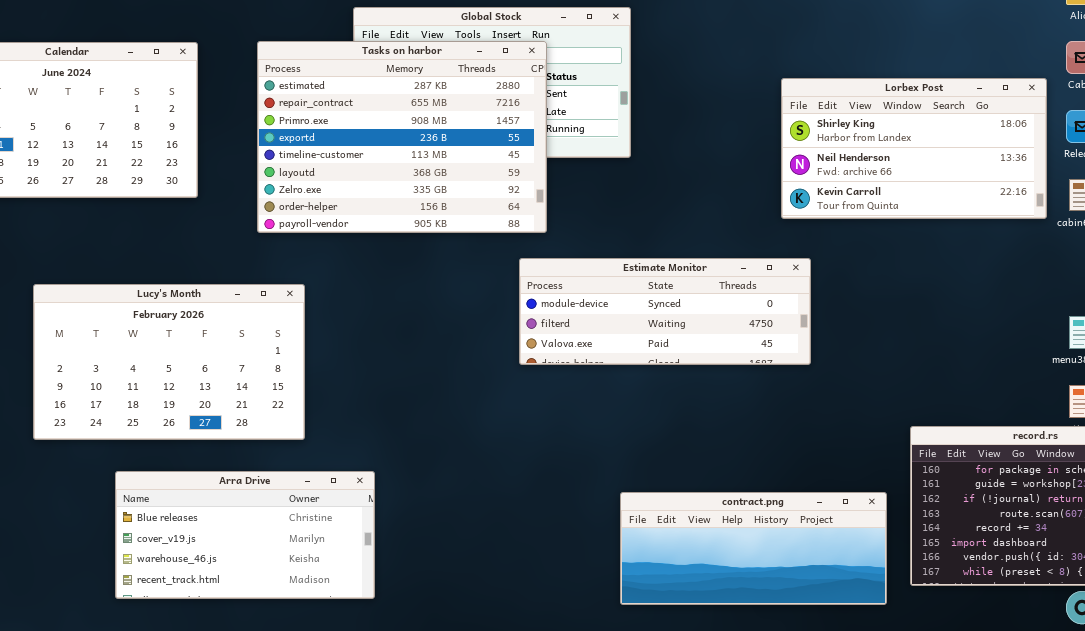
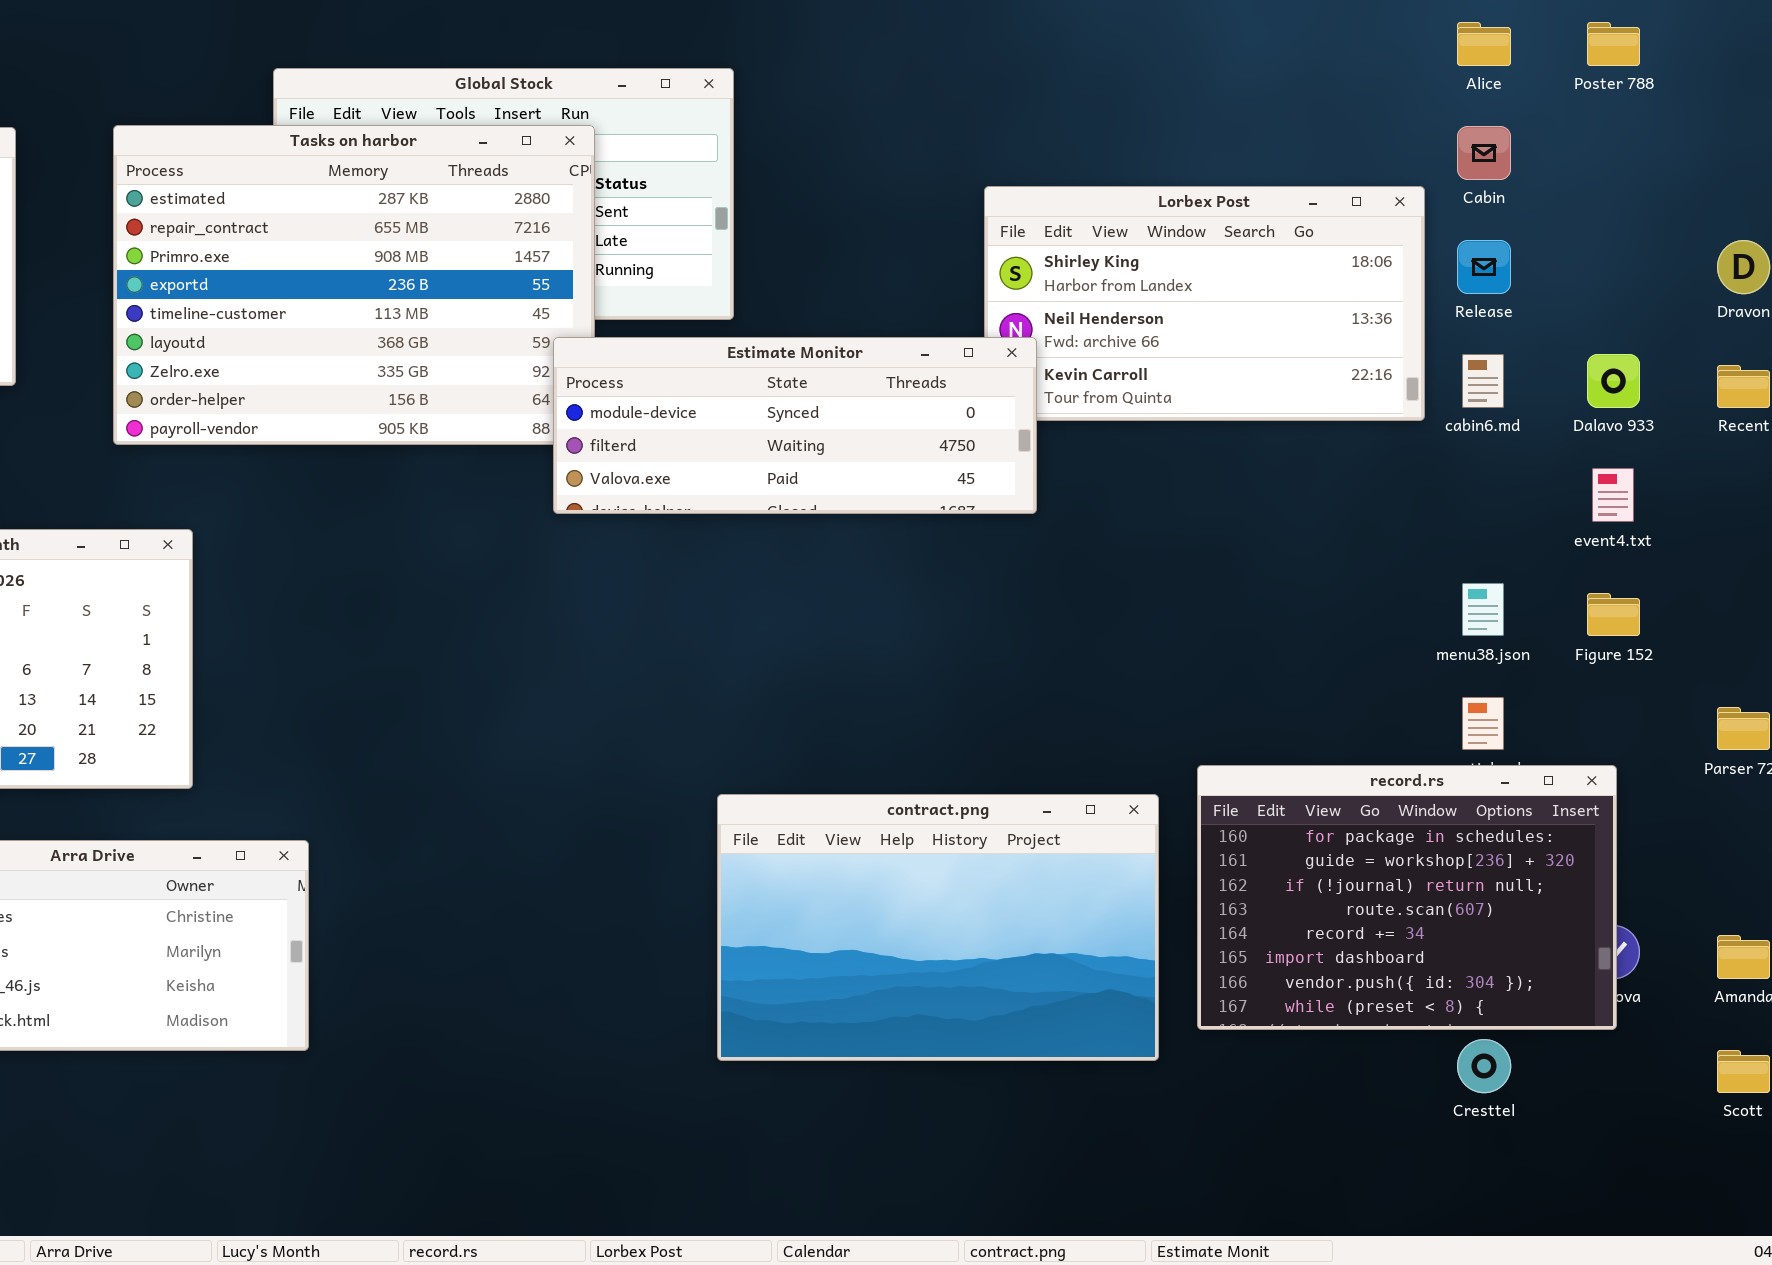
Estimate Monitor: [519,258,811,365] -> [553,337,1037,514], moved
contract.png: [620,492,887,605] -> [717,794,1159,1061], resized

